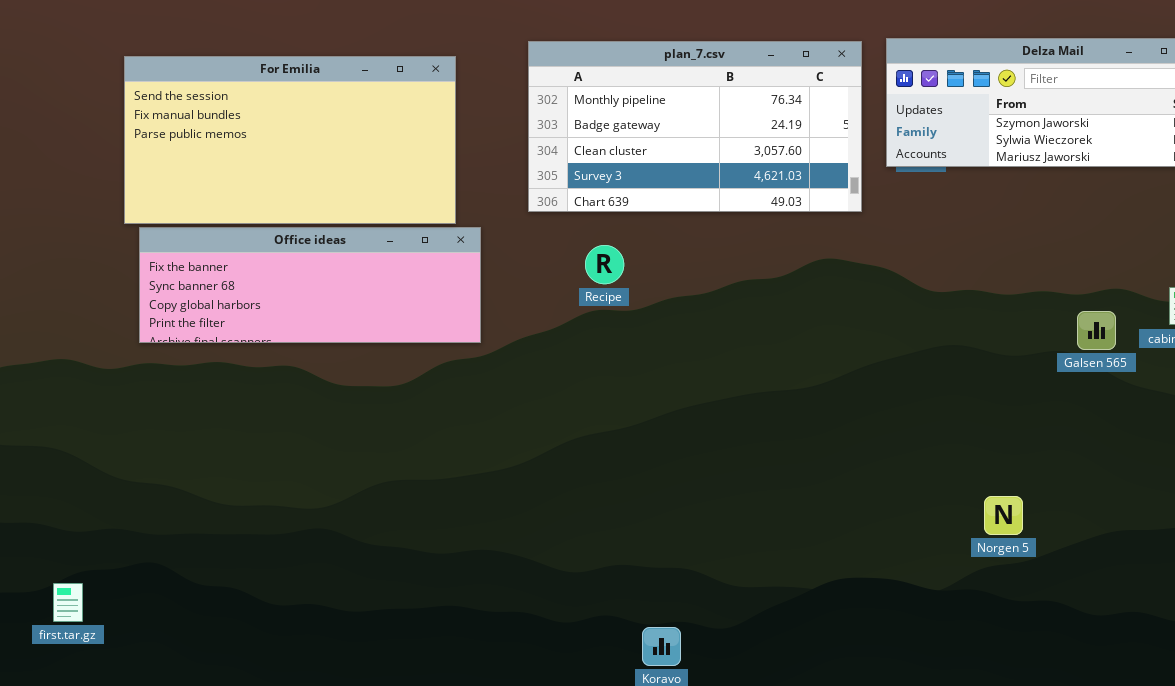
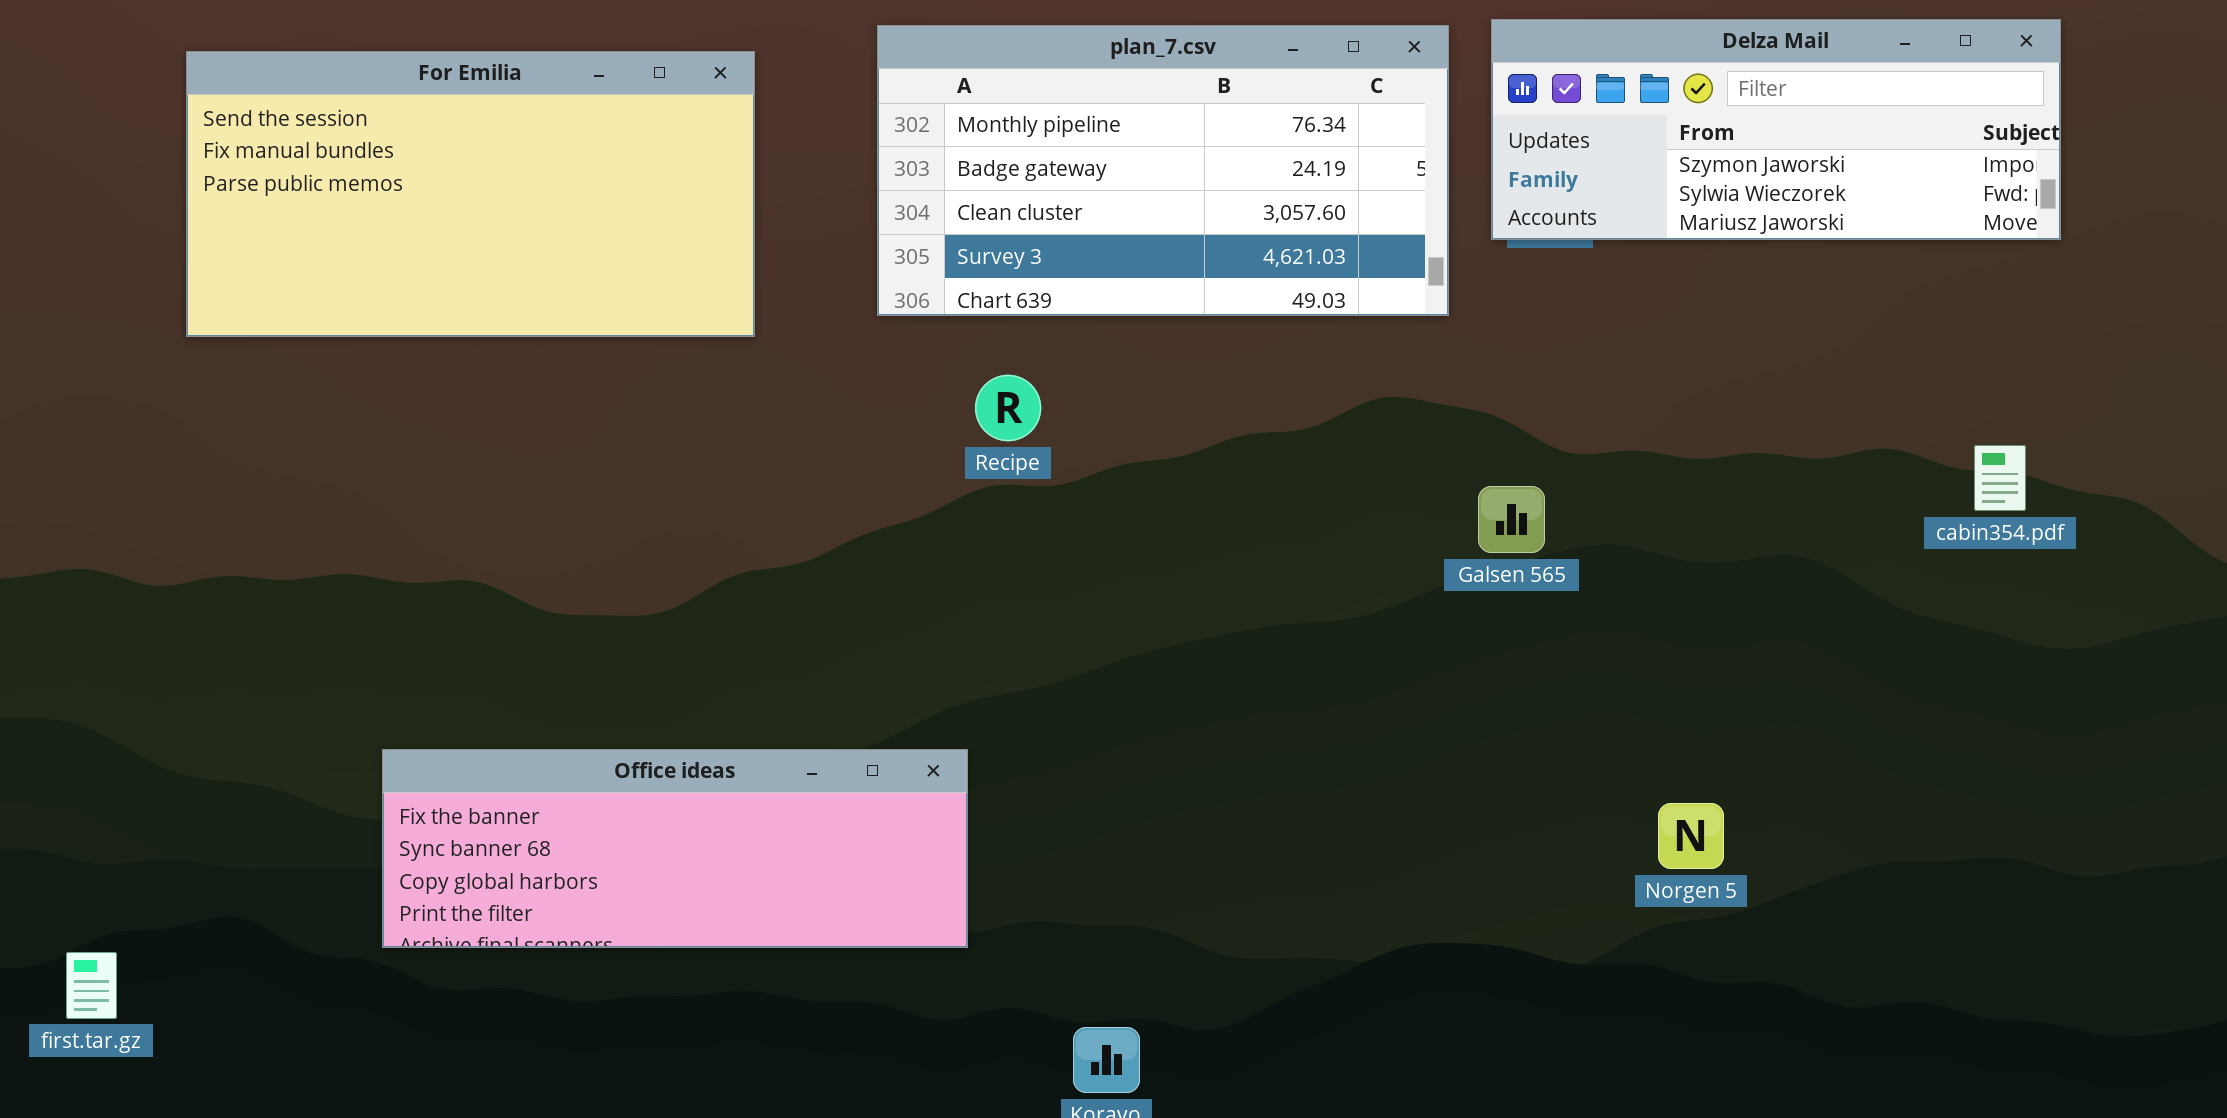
Office ideas: [139,227,481,343] -> [382,749,968,948], moved
Galsen 565: [1077,311,1116,350] -> [1478,486,1545,553], moved

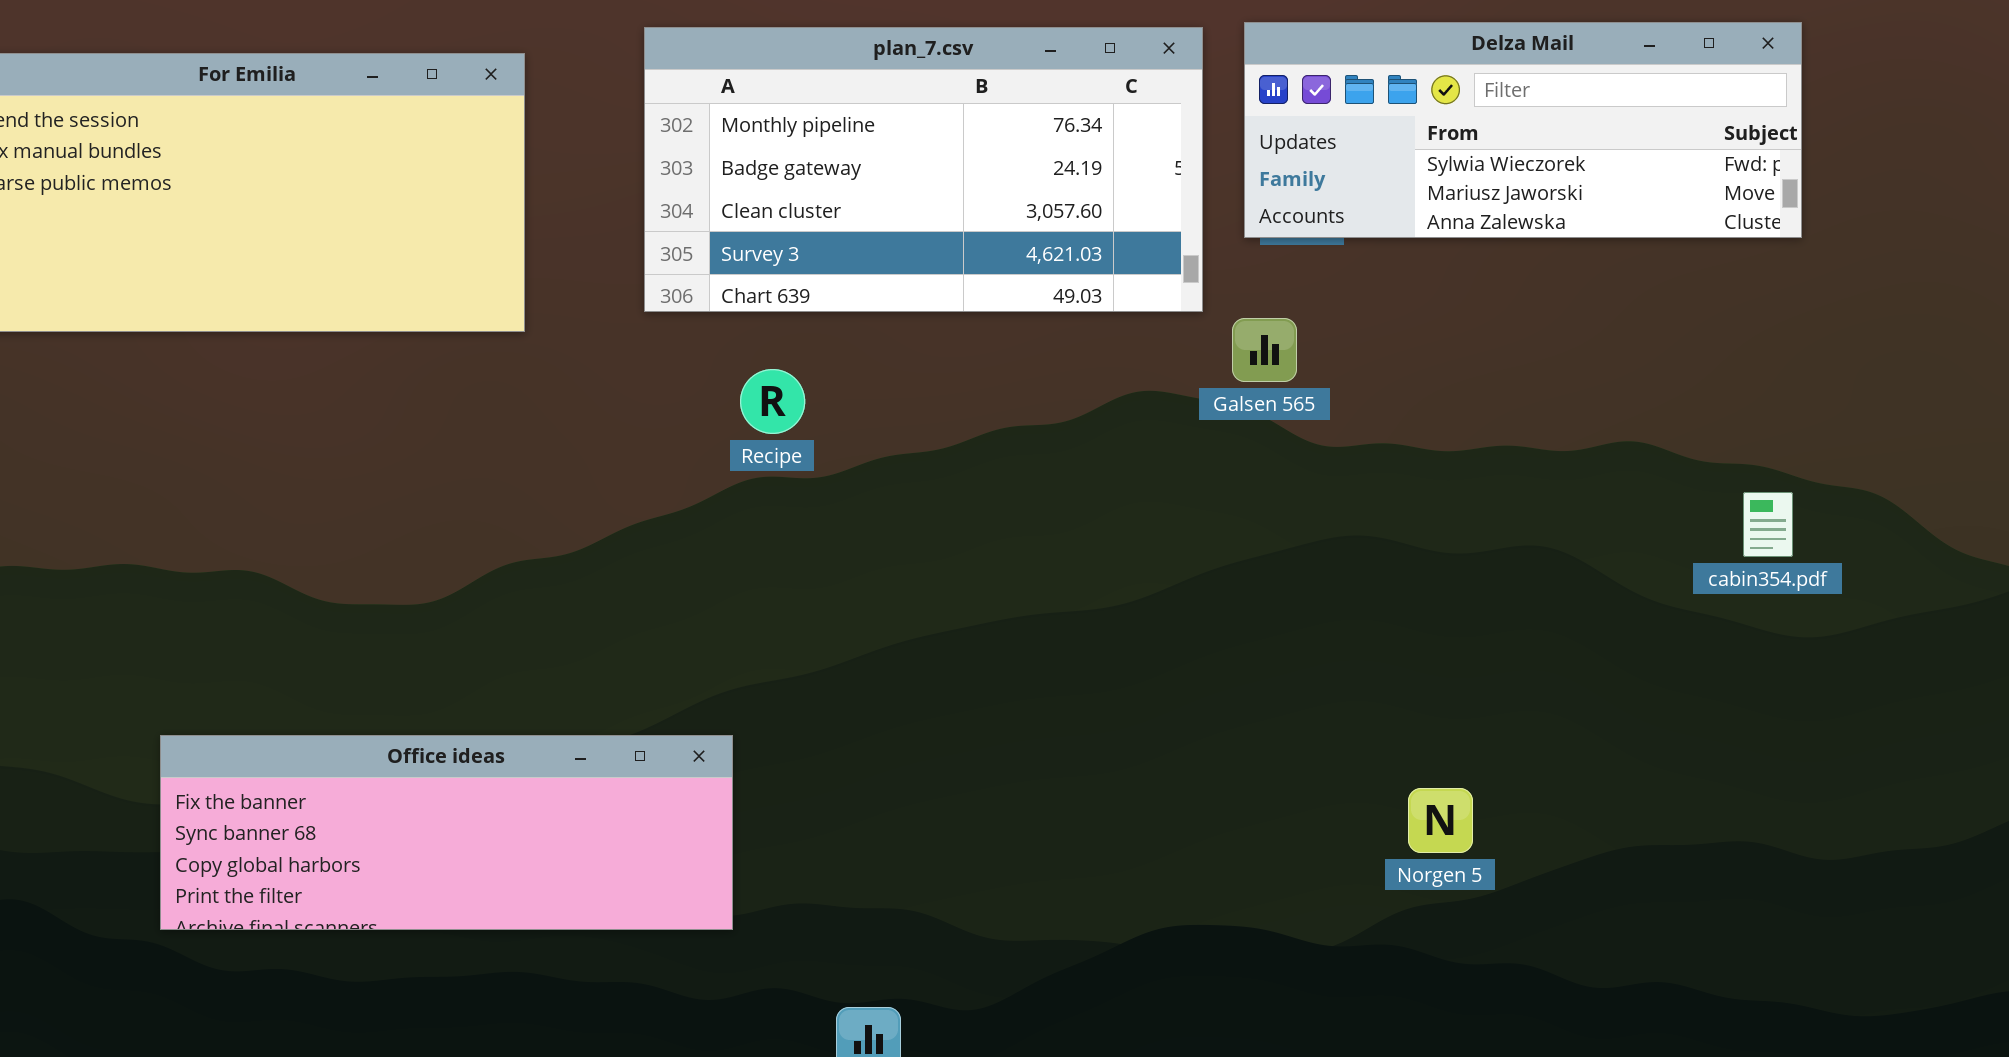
Delza Mail: [1491,19,2061,240] -> [1244,22,1802,238], scrolled down 1 row
cabin354.pdf: [1974,445,2026,511] -> [1743,492,1793,557], moved
Galsen 565: [1478,486,1545,553] -> [1232,318,1297,382], moved

